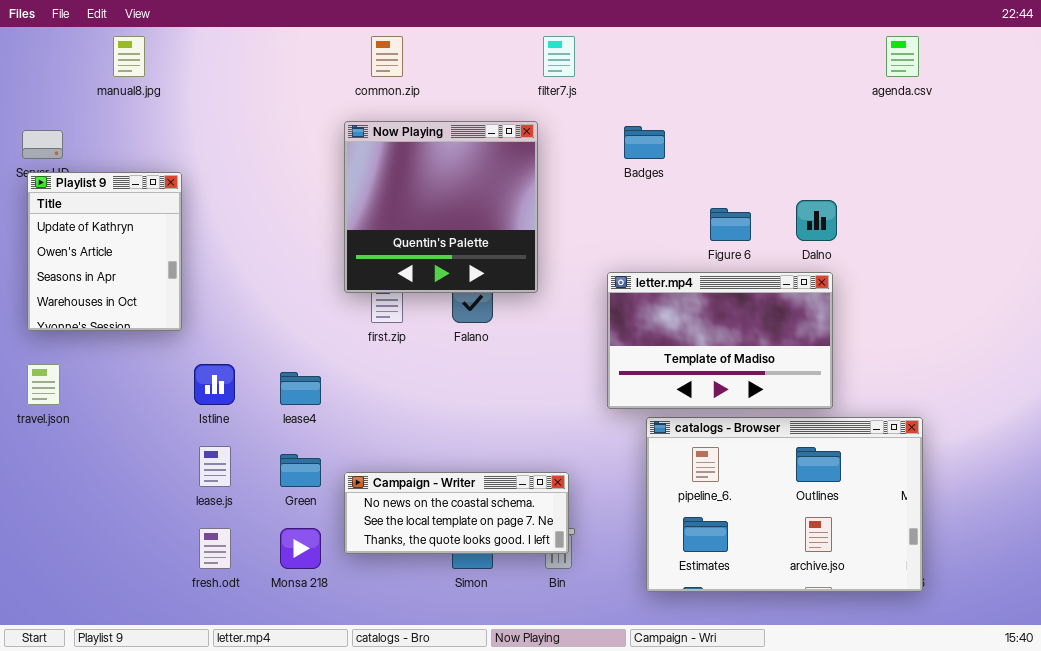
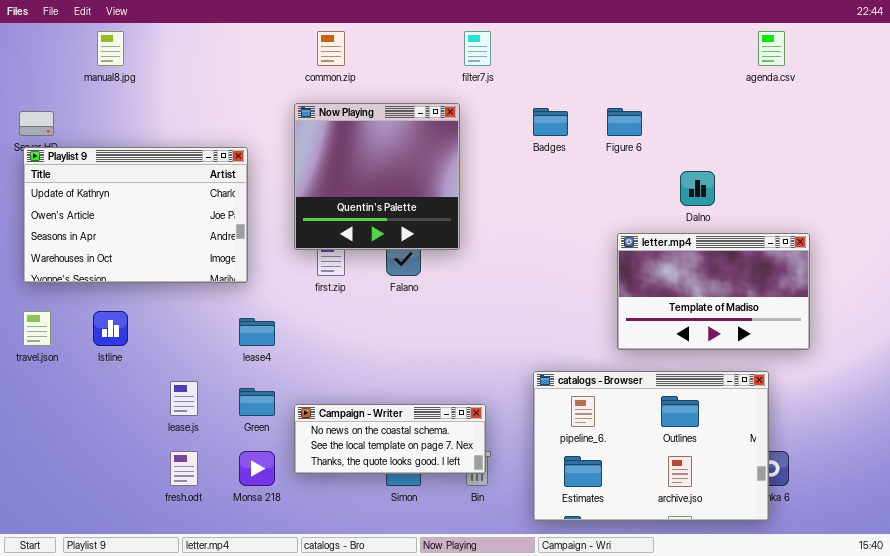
Playlist 9: [27,172,182,331] -> [23,147,248,283], resized
Figure 6: [710,208,751,241] -> [607,108,642,136], moved
letter.mp4: [607,272,833,409] -> [617,233,810,350], moved
Istline: [194,364,235,405] -> [93,311,128,346], moved
catalogs - Browser: [646,417,923,592] -> [533,371,769,521], moved

